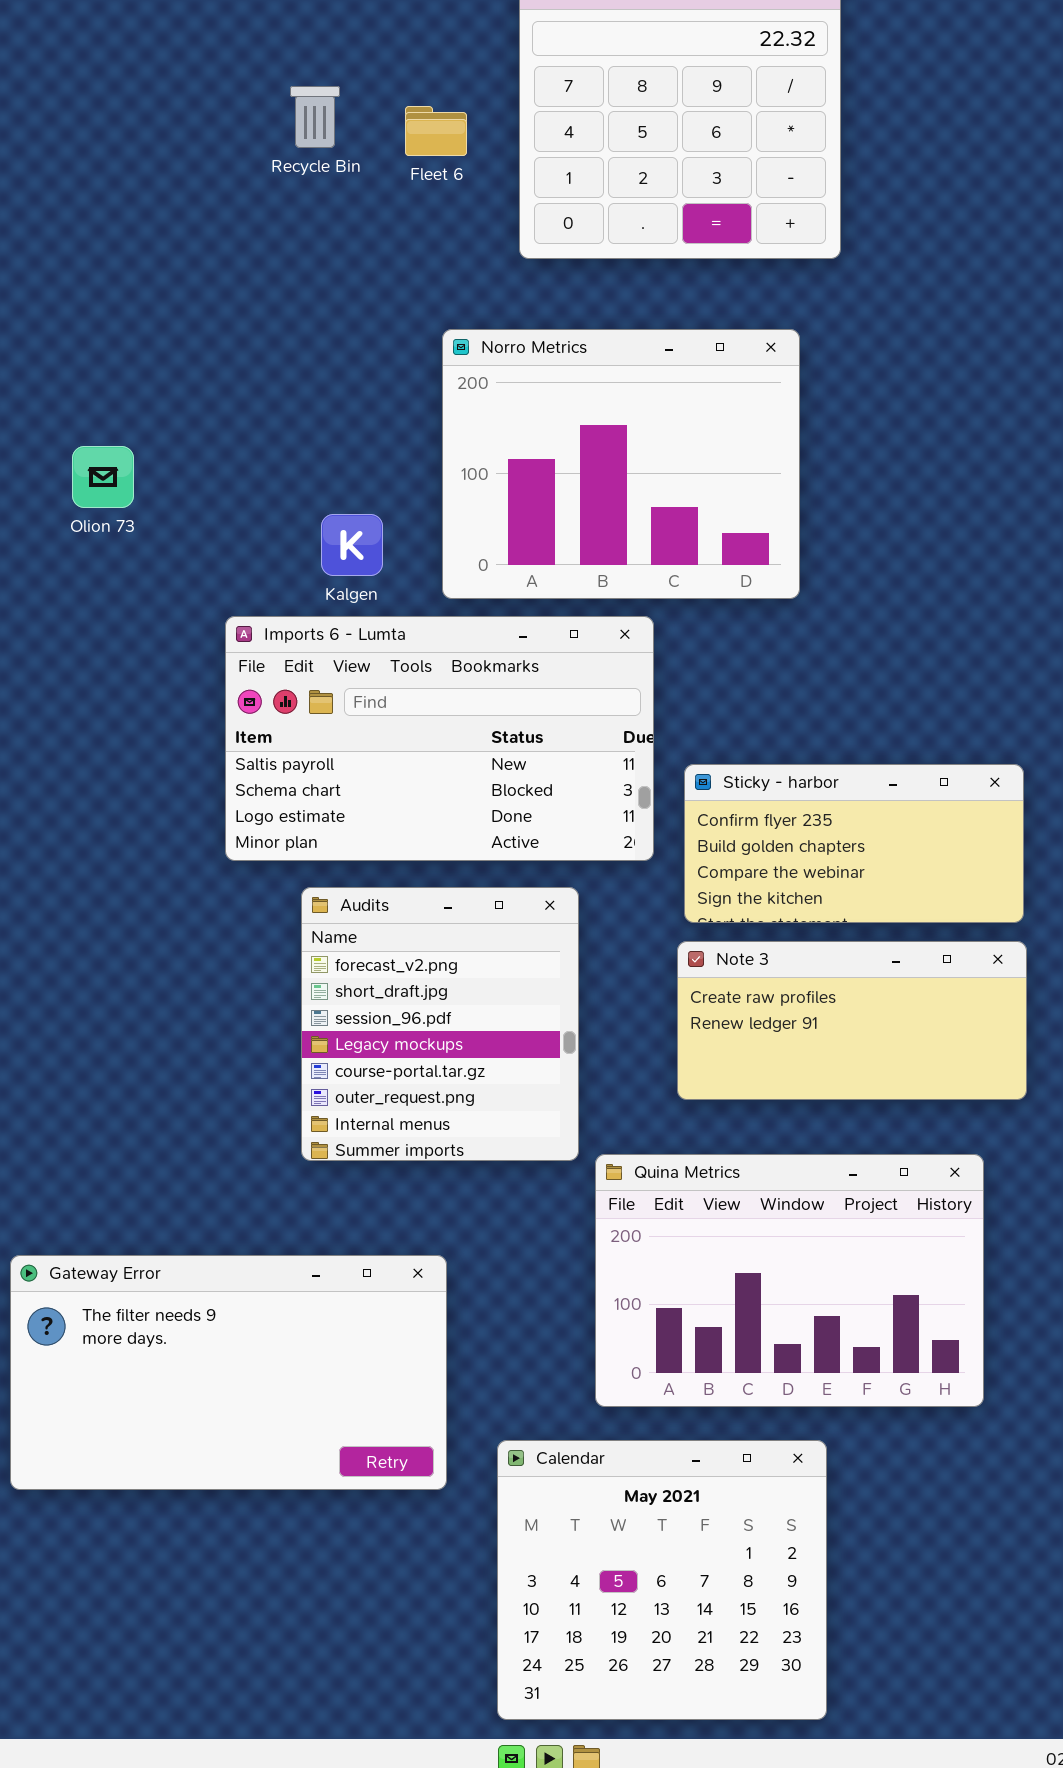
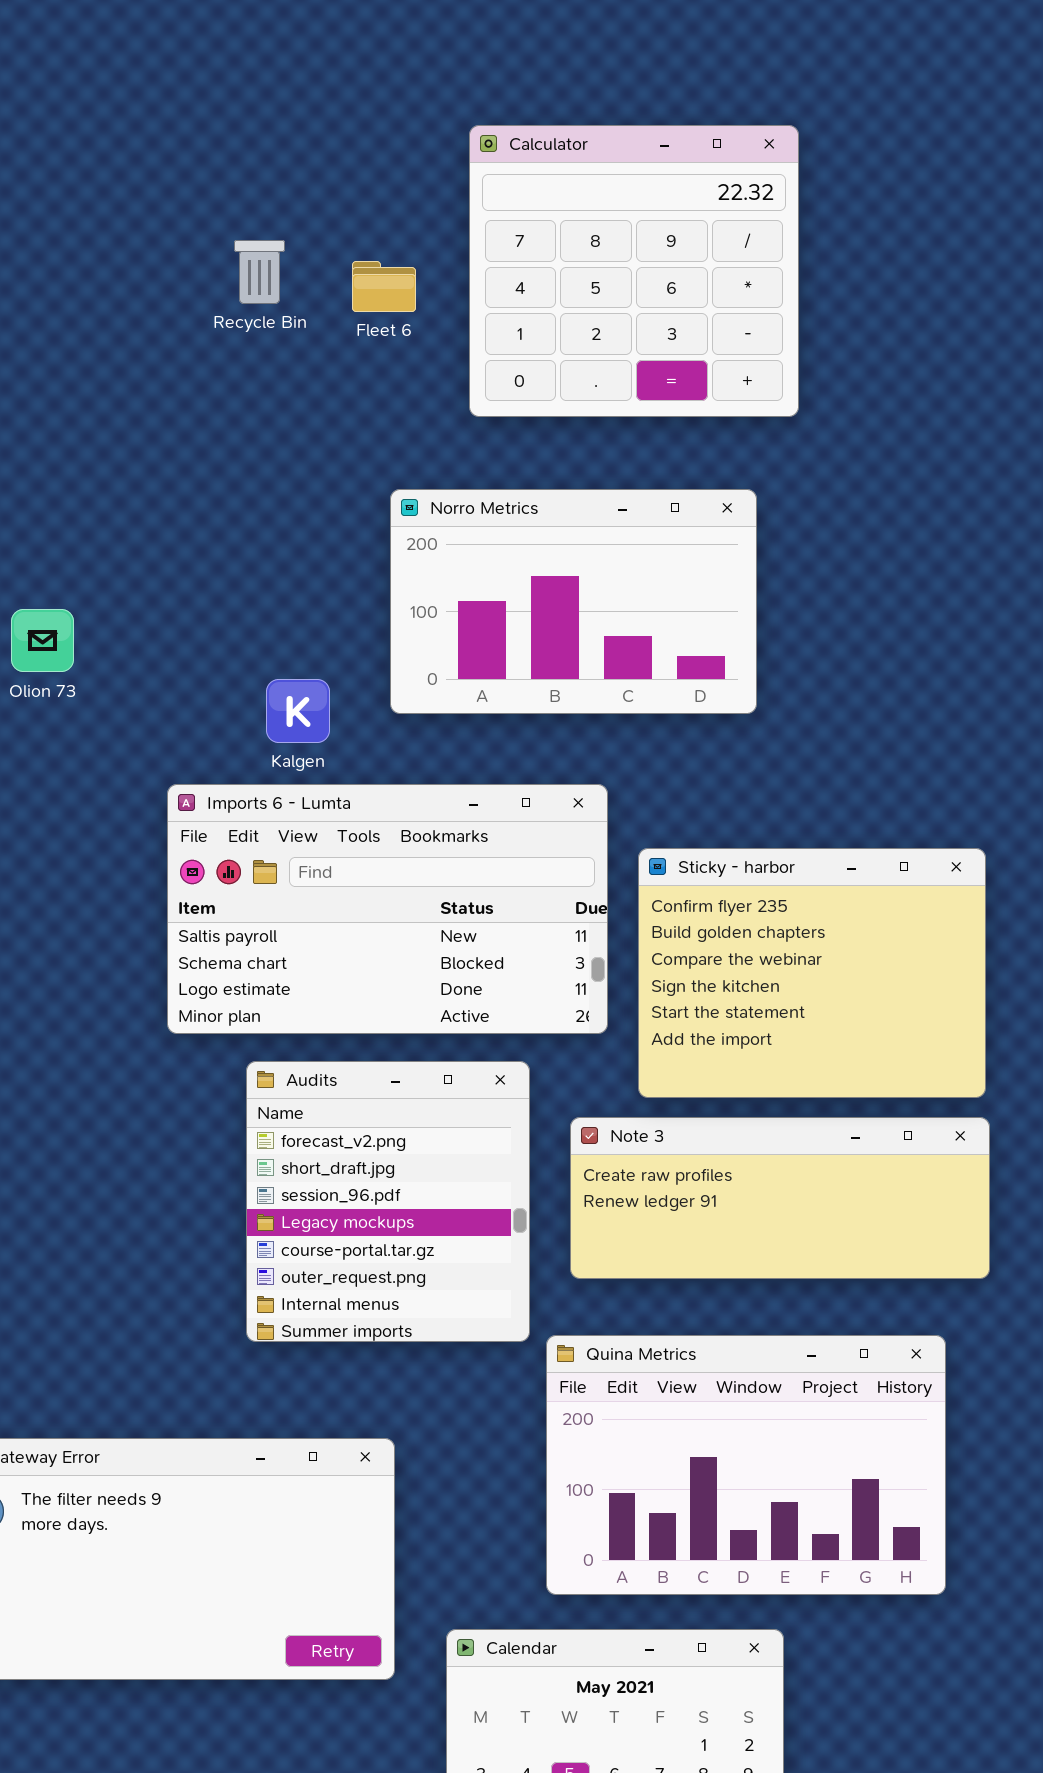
Norro Metrics: [442,329,800,599] -> [390,489,757,714], resized
Sticky - harbor: [684,764,1024,923] -> [638,848,986,1098], resized
Note 3: [677,941,1027,1100] -> [570,1117,990,1279], resized

